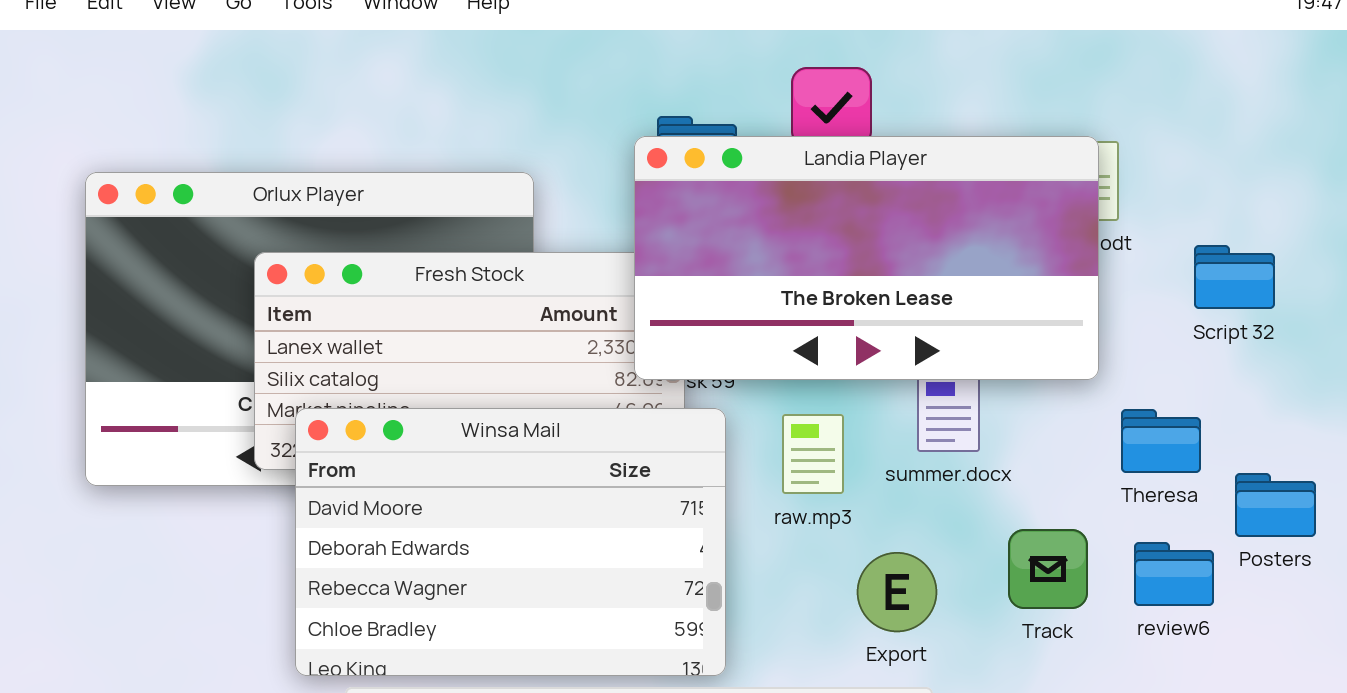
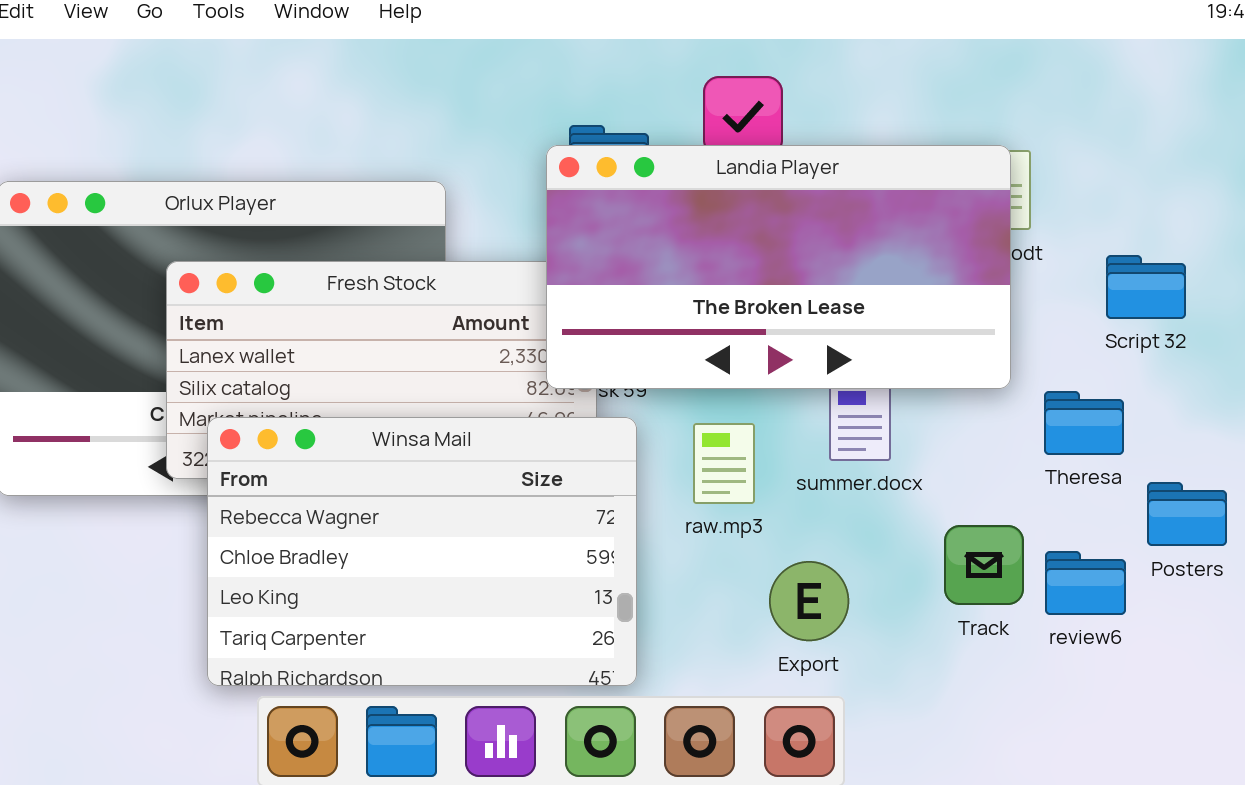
Winsa Mail: [295,408,726,676] -> [207,417,637,686], scrolled down 2 rows
Theresa: [1121,409,1201,473] -> [1044,391,1124,455], moved
Track: [1008,529,1088,609] -> [944,525,1024,605], moved

